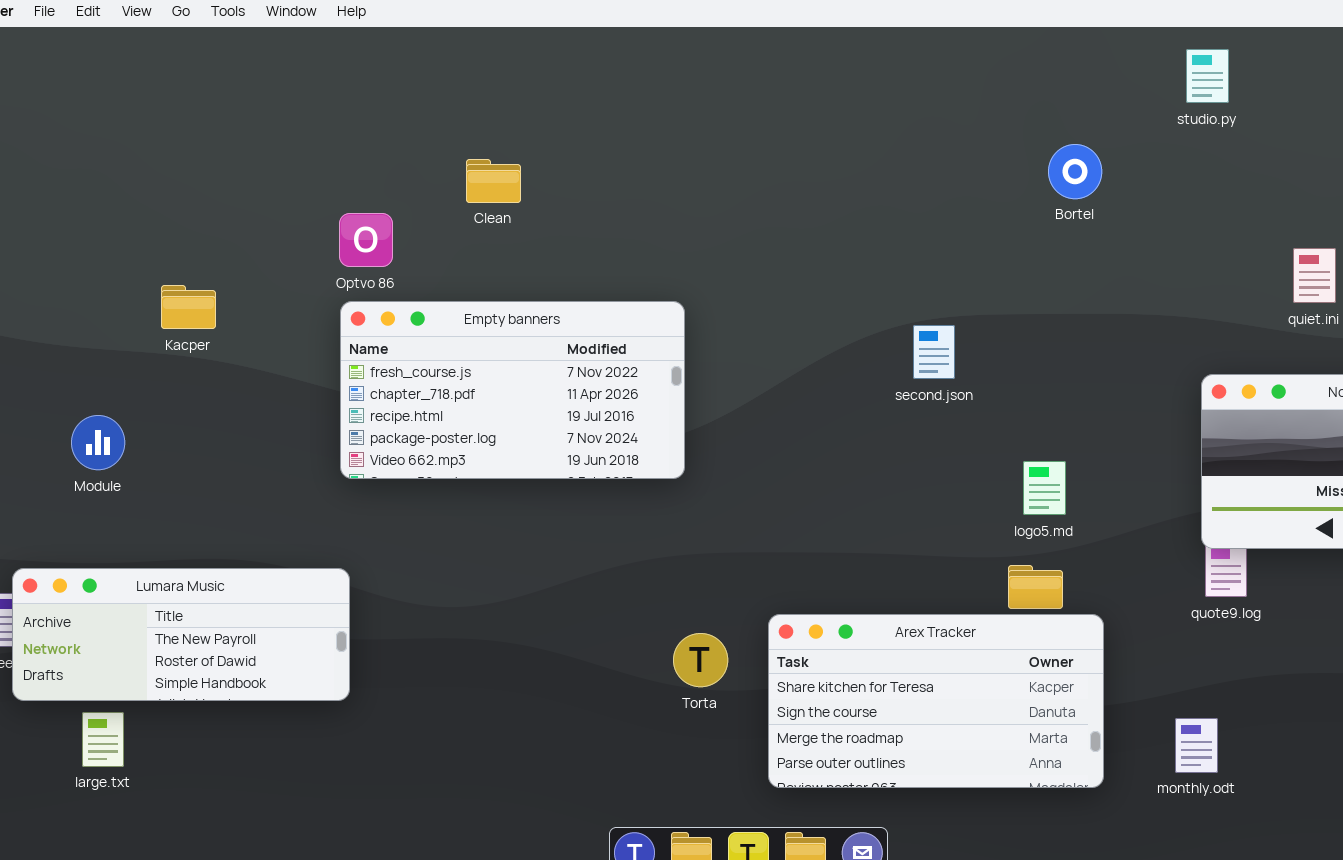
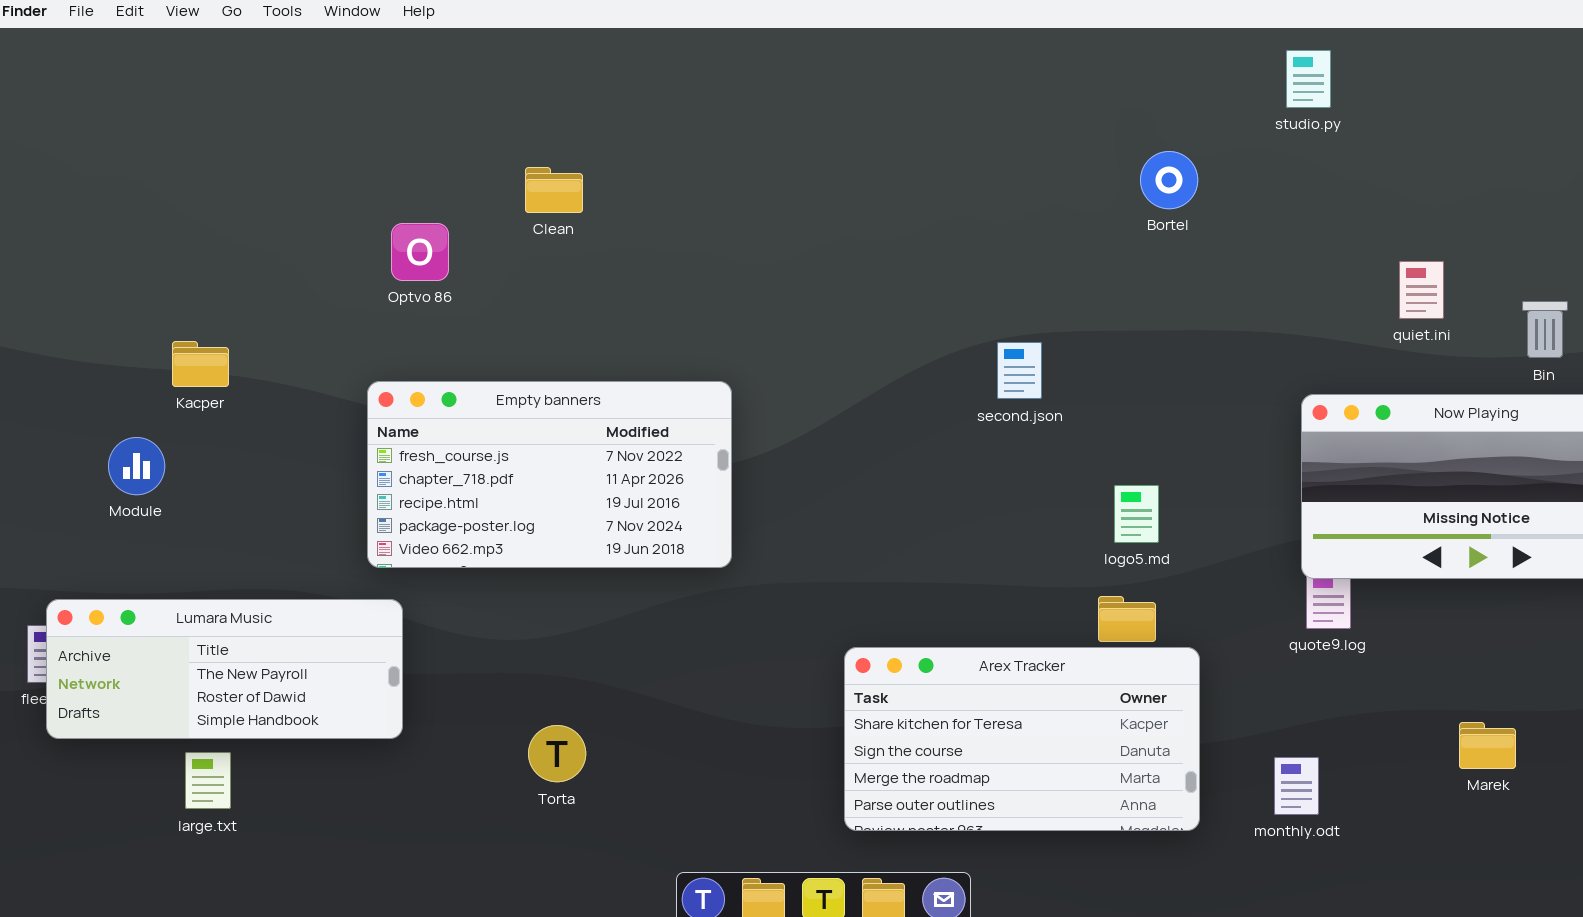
Kacper: [161,285,216,329] -> [172,341,229,387], moved
Empty banners: [340,301,685,479] -> [367,381,732,568], moved
Torta: [673,633,728,687] -> [528,725,586,782], moved
large.txt: [82,712,124,767] -> [185,752,231,809], moved

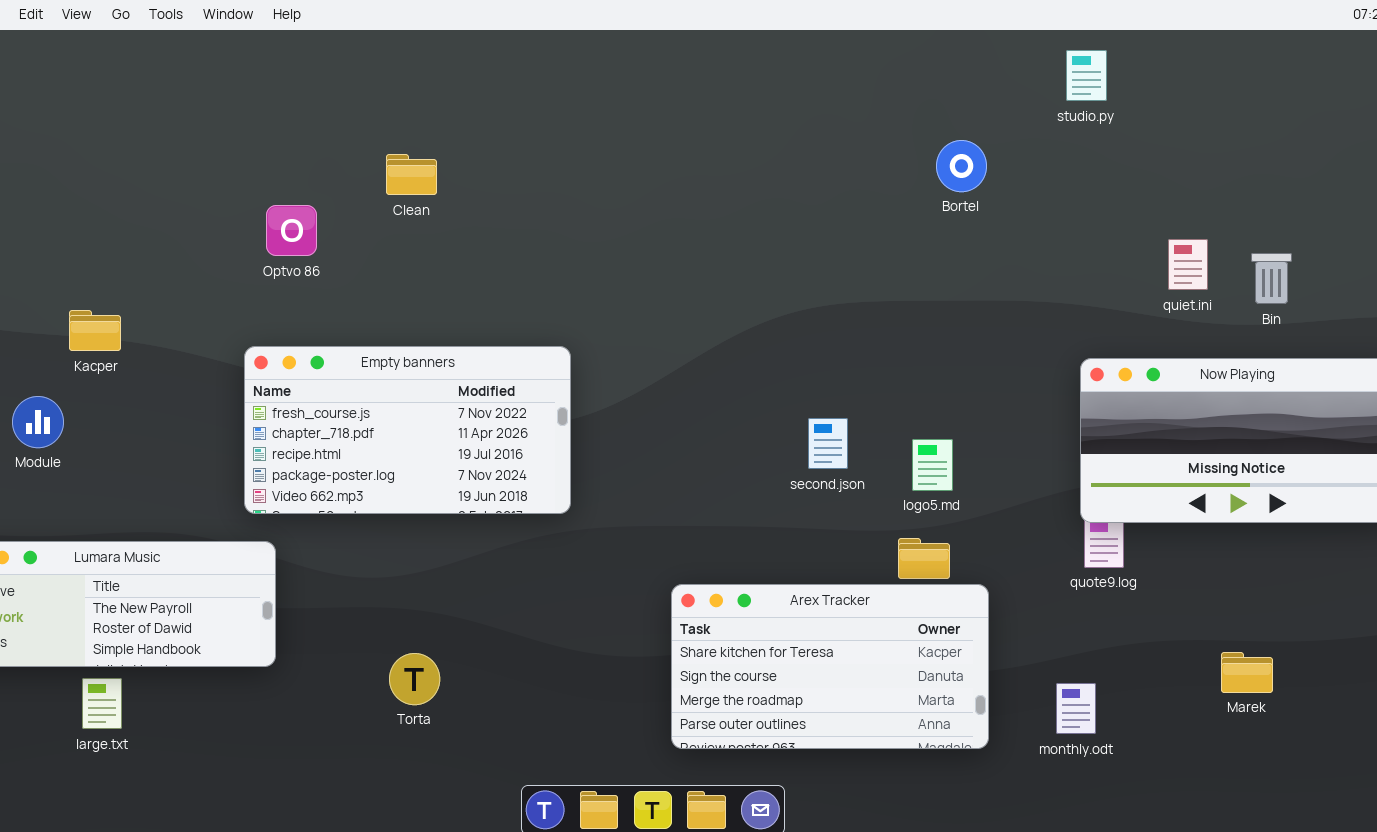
Bin: [1522,301,1568,358] -> [1251,253,1292,304], moved
second.json: [997,342,1042,399] -> [808,418,848,469], moved

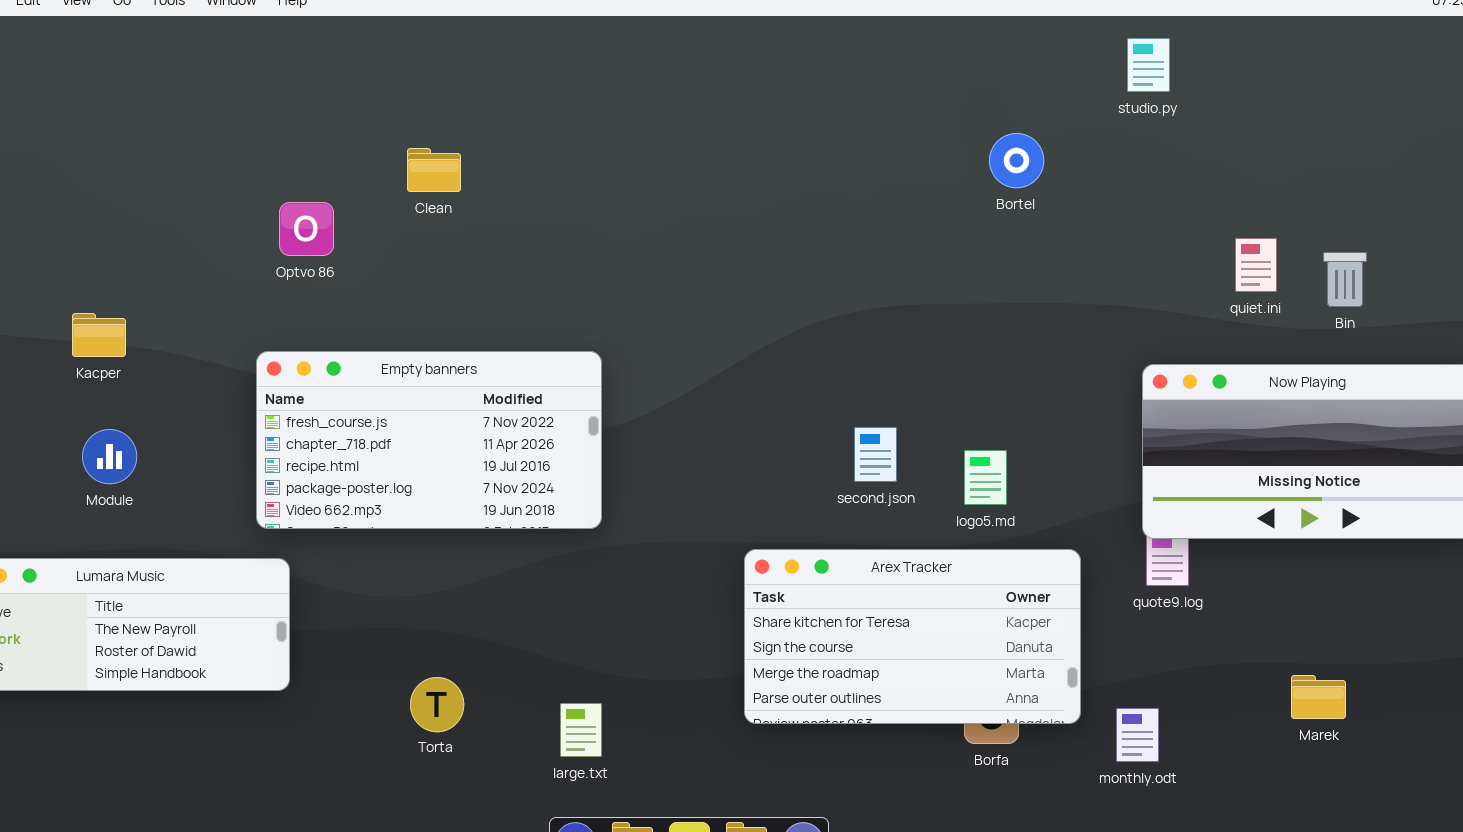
Module: [12,396,64,448] -> [82,429,137,484], moved
Arex Tracker: [671,584,989,749] -> [744,549,1081,724], moved
large.txt: [82,678,122,729] -> [560,703,602,757], moved

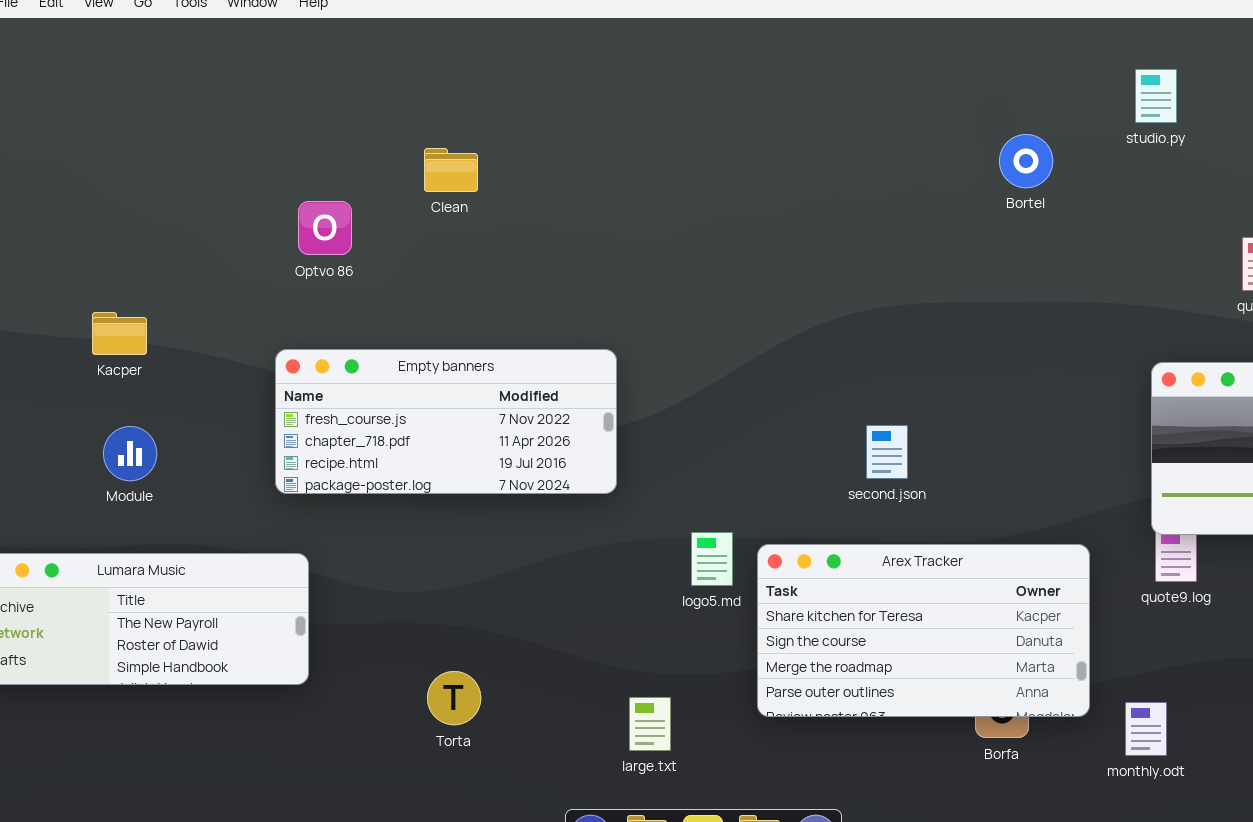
studio.py: [1127,38,1170,92] -> [1135,69,1177,123], moved
Empty banners: [256,351,602,529] -> [275,349,617,494], resized
logo5.md: [964,450,1007,505] -> [691,532,733,586], moved
large.txt: [560,703,602,757] -> [629,697,671,751], moved

